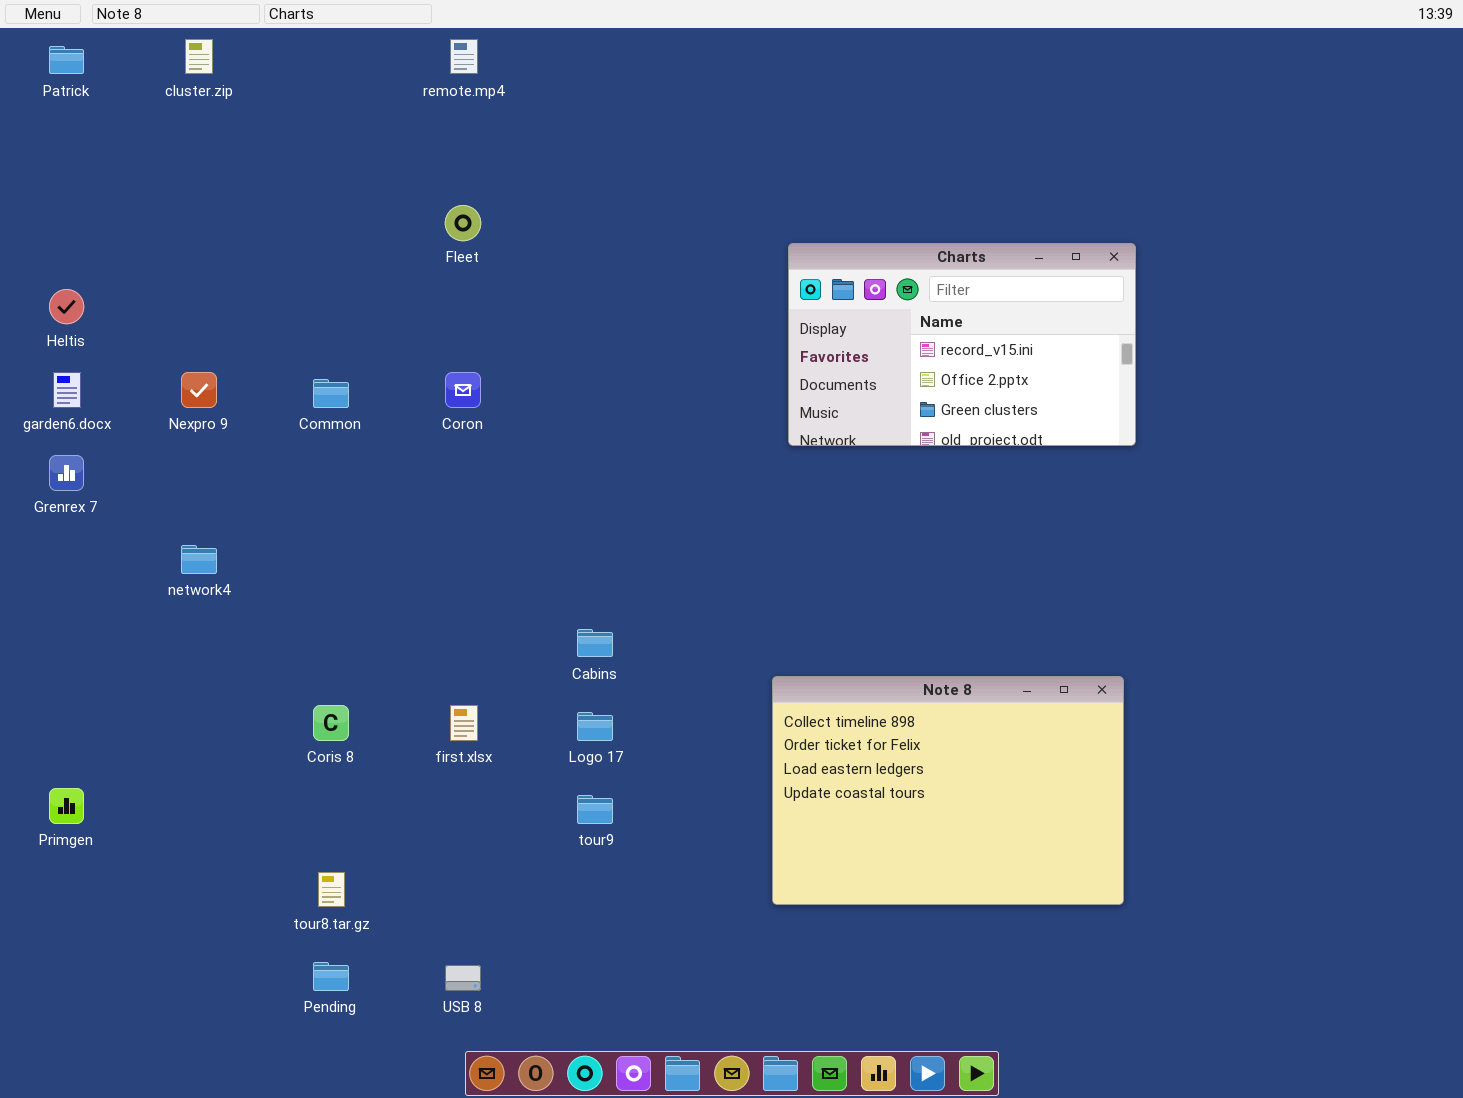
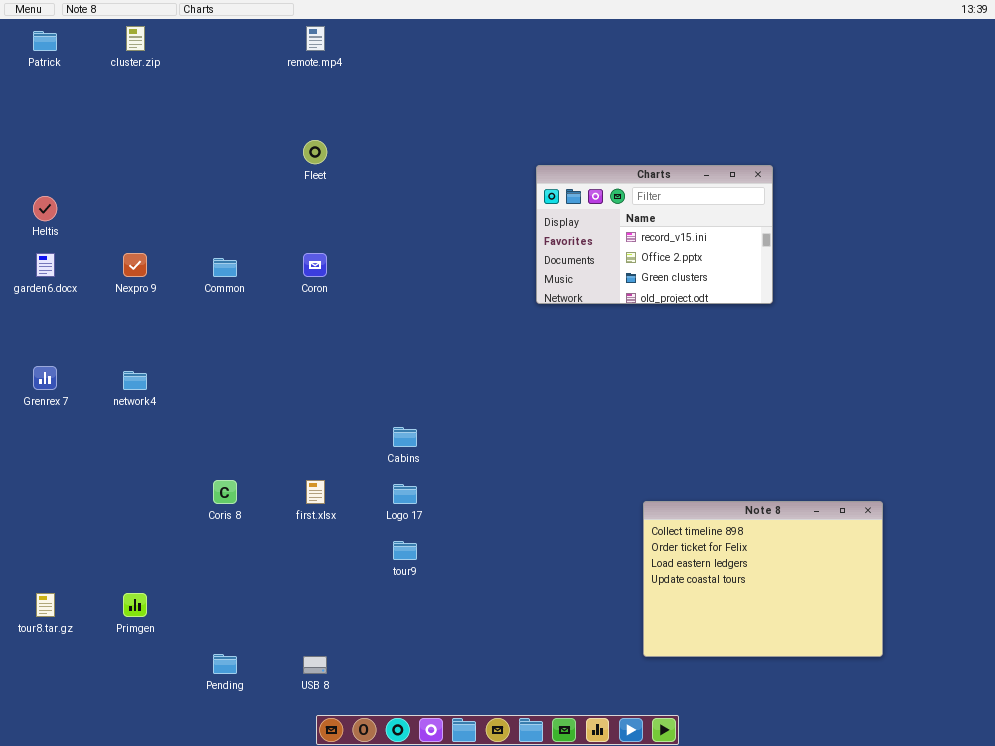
Grenrex 7: [49,455,84,491] -> [33,366,57,390], moved
Note 8: [772,676,1124,905] -> [643,501,883,657], moved
Primgen: [49,788,84,824] -> [123,593,147,617], moved
tour8.tar.gz: [318,872,345,907] -> [36,593,55,617], moved

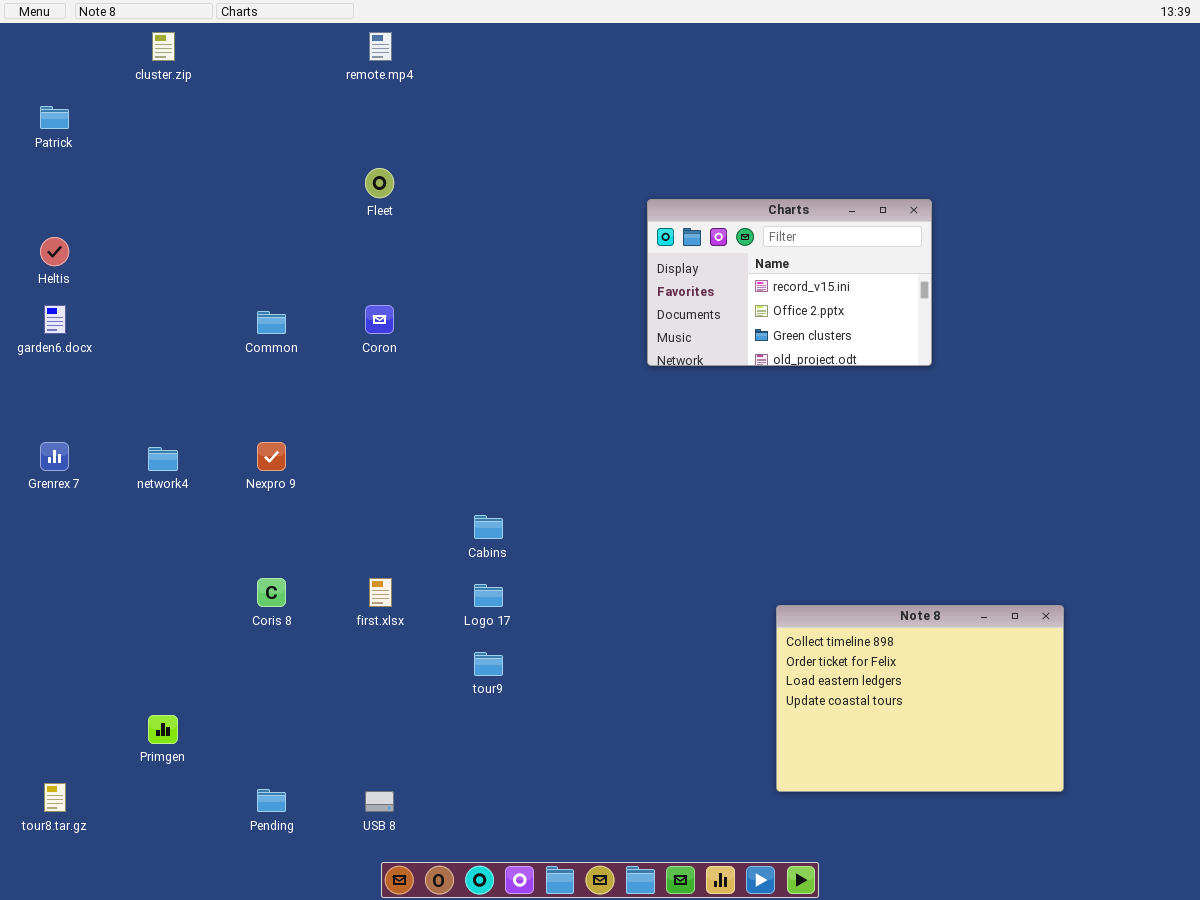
Patrick: [33,31,57,51] -> [40,106,69,129], moved
Nexpro 9: [123,253,147,277] -> [257,442,286,471], moved
tour8.tar.gz: [36,593,55,617] -> [44,783,66,812], moved

